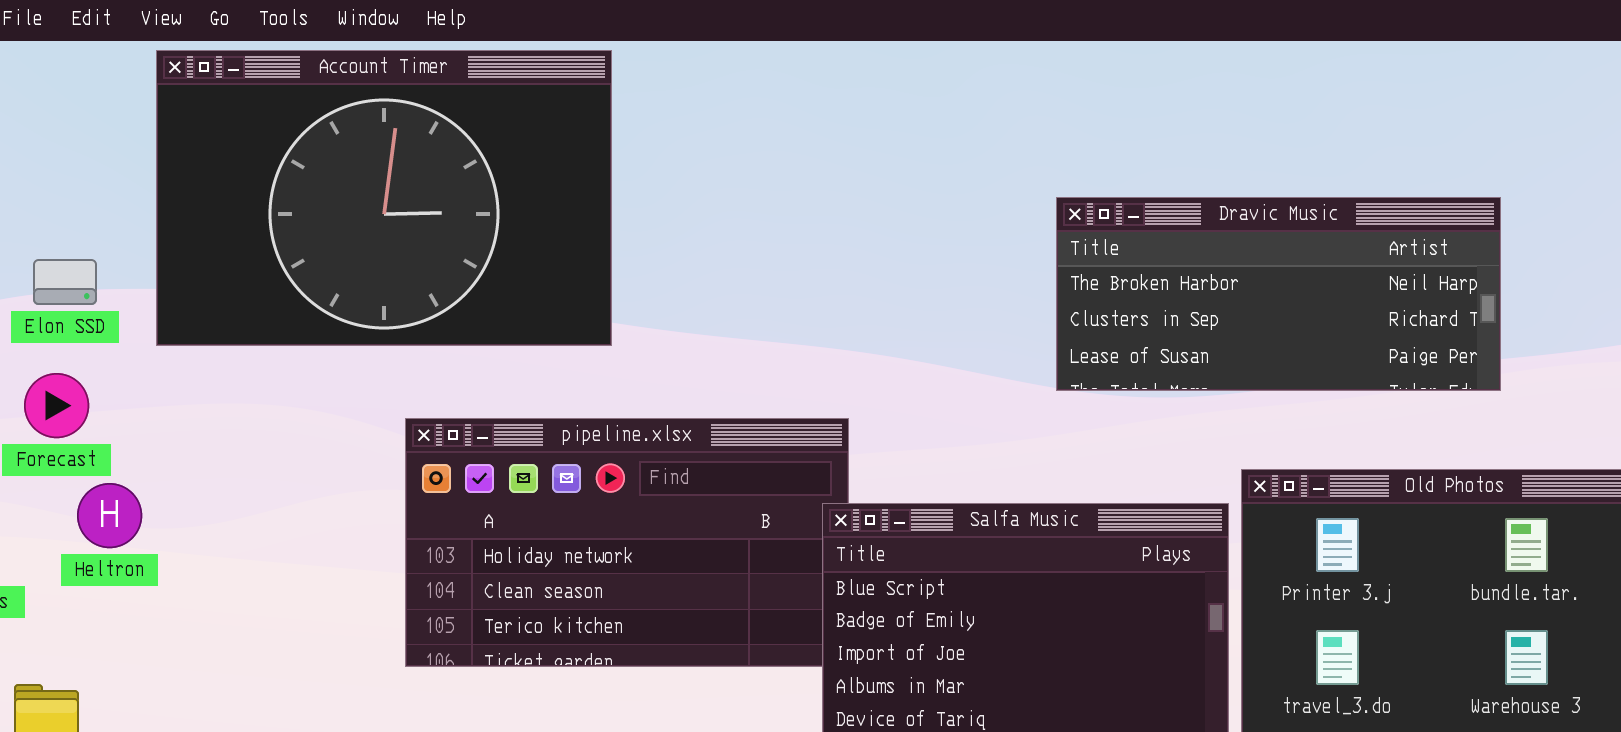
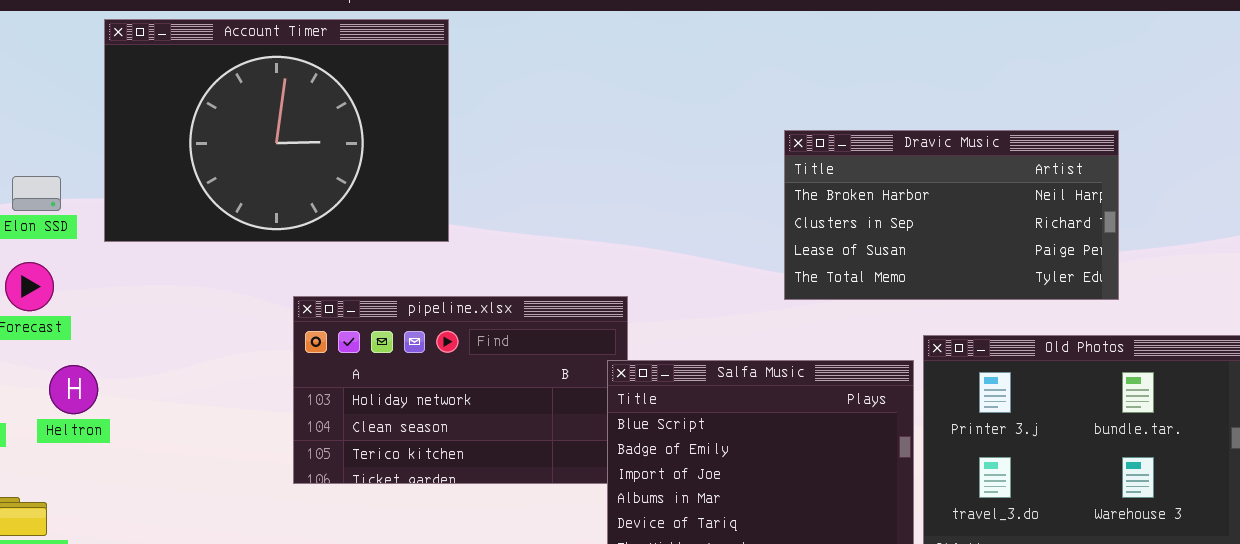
Dravic Music: [1056,197,1501,391] -> [784,130,1119,300], resized
Heltron: [77,483,142,548] -> [49,365,98,414], moved

